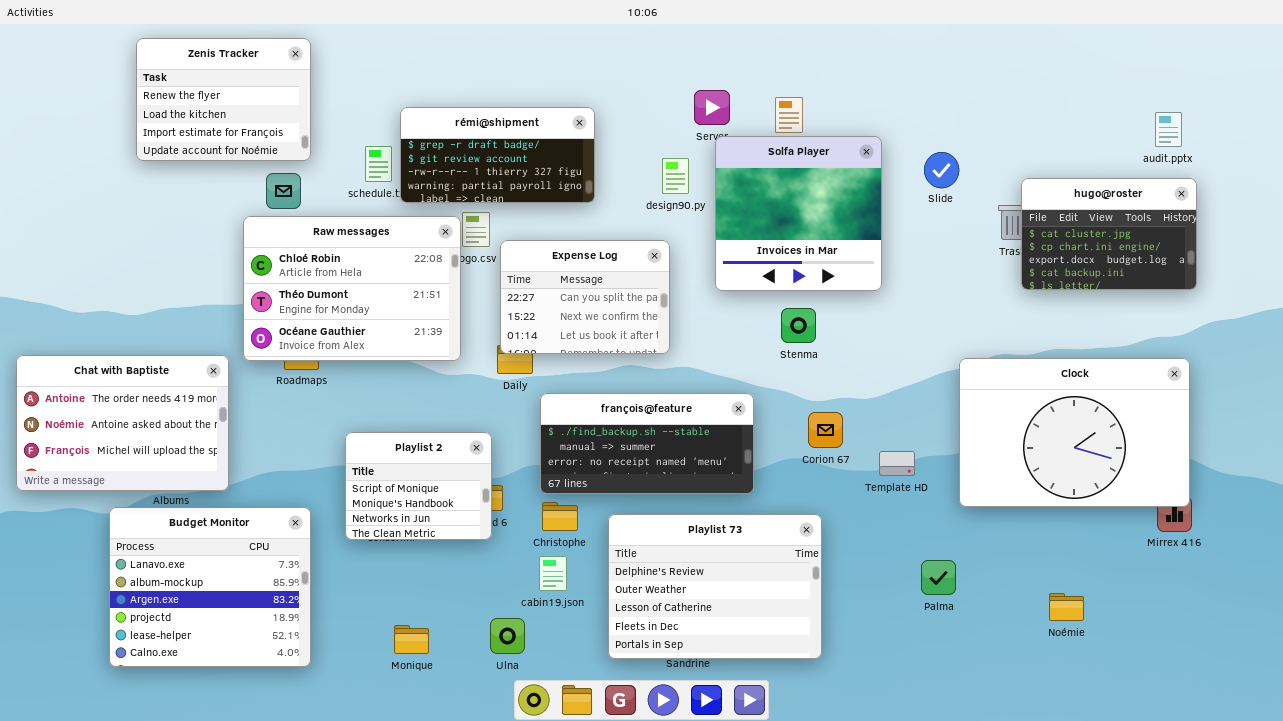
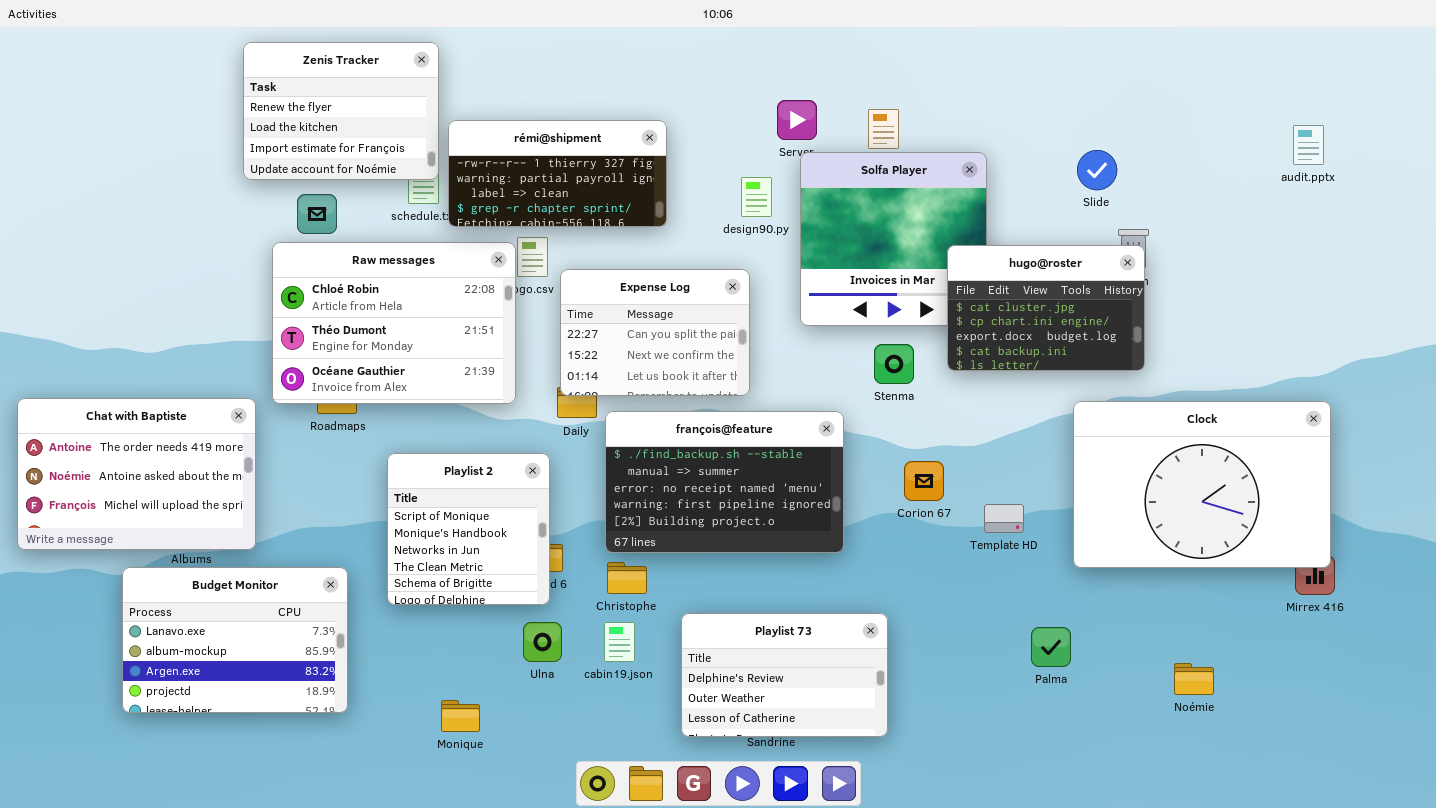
Zenis Tracker: [136,38,311,161] -> [243,42,439,180], moved
rémi@shipment: [400,107,595,203] -> [448,120,667,227], scrolled down 2 rows
Slide: [924,152,959,188] -> [1077,150,1117,190], moved
hugo@roster: [1021,178,1197,290] -> [947,245,1145,371], moved
françois@feature: [540,393,754,494] -> [605,411,844,553], resized
Playlist 2: [345,432,492,540] -> [387,453,550,605], resized
Budget Monitor: [109,507,311,667] -> [122,567,348,713], resized
Playlist 73: [608,514,822,659] -> [681,613,888,737], resized
Ulna: [490,618,525,654] -> [523,622,562,662], moved

